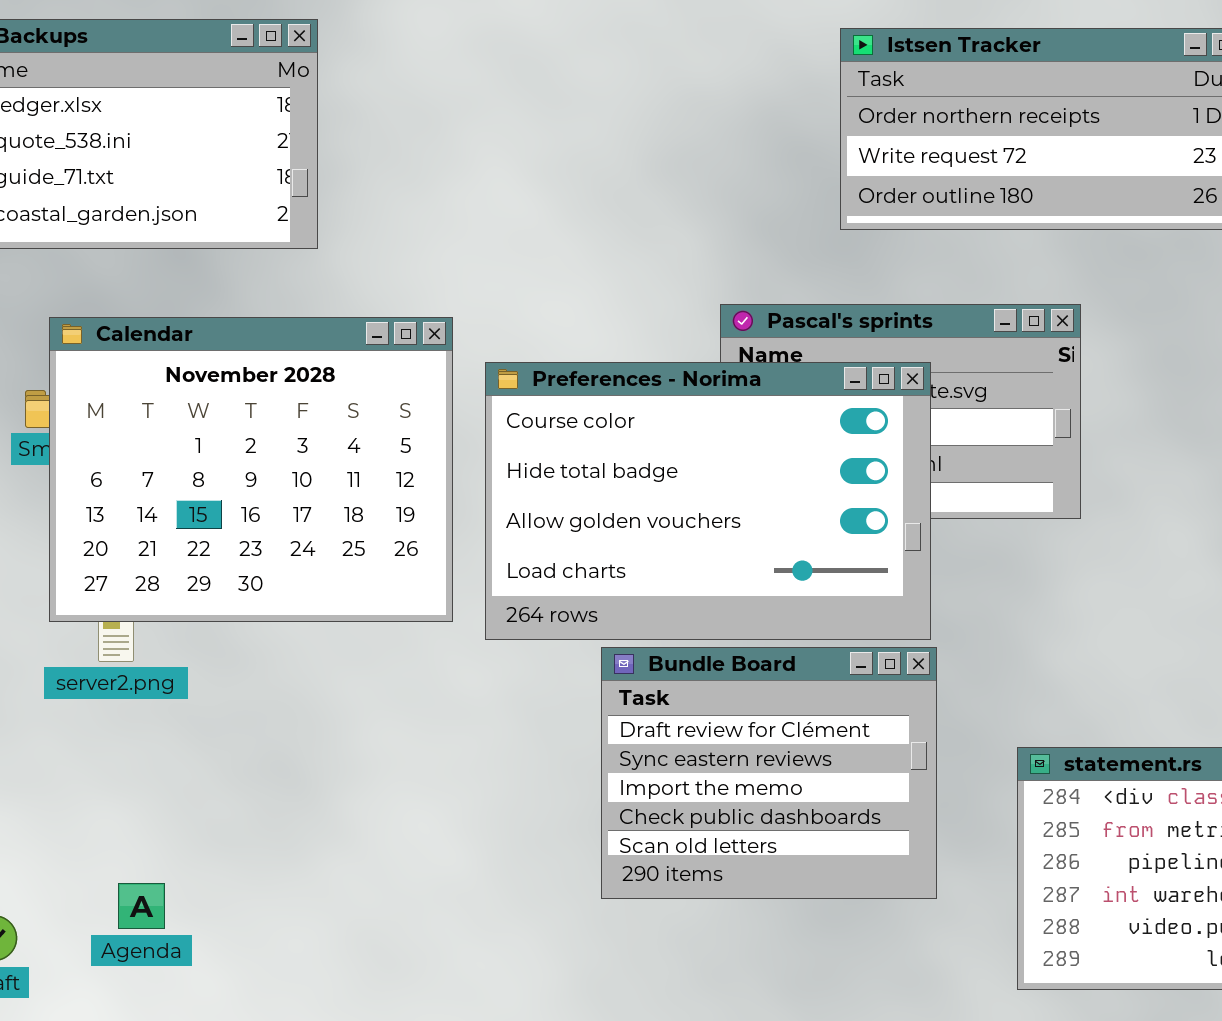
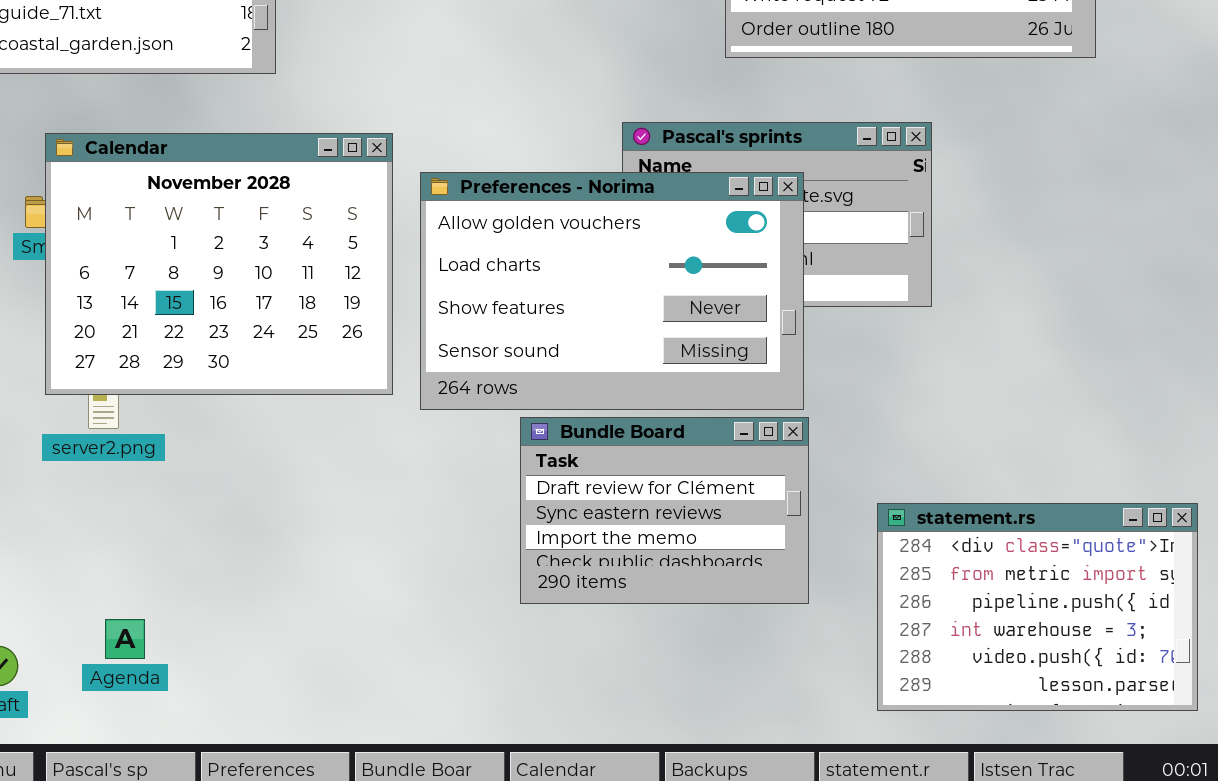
Preferences - Norima: [485,362,931,640] -> [420,172,804,410], scrolled down 2 rows
Bundle Board: [601,647,937,899] -> [520,417,809,604], resized

